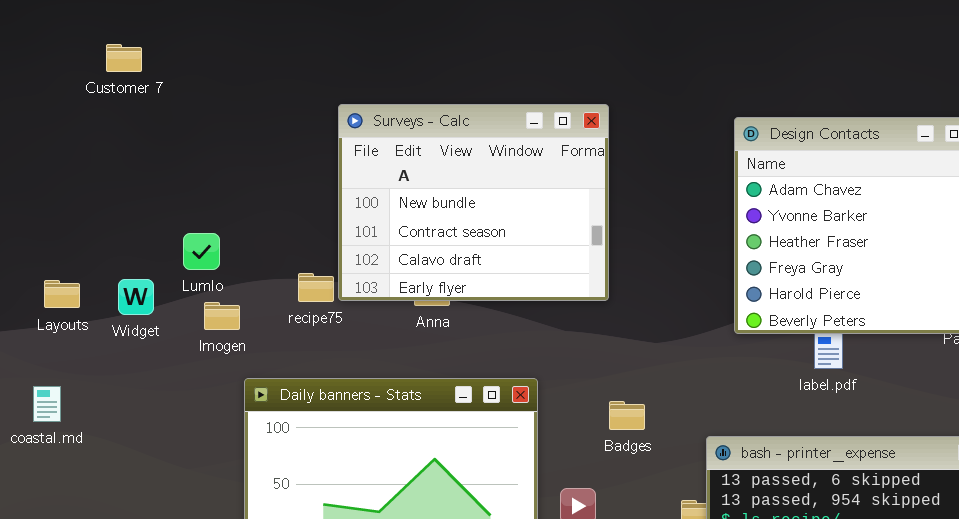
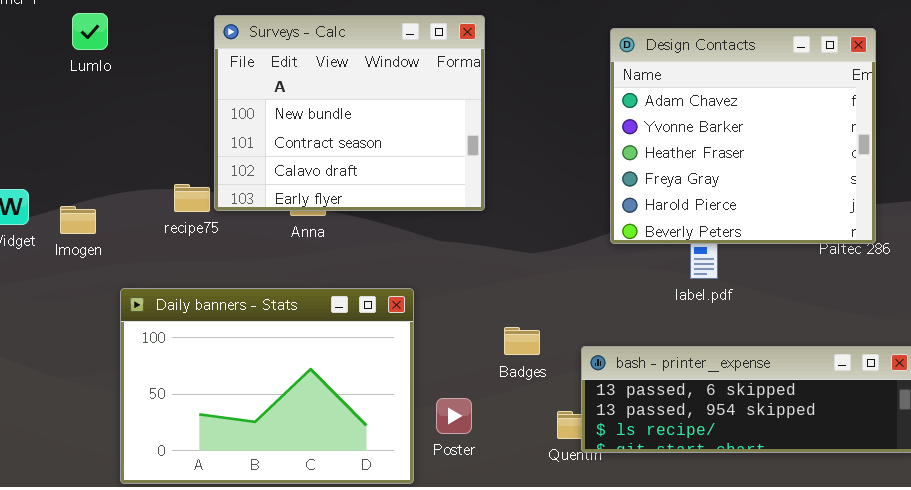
Lumlo: [183,233,220,270] -> [72,13,108,50], moved
Imogen: [204,302,240,330] -> [60,206,96,234], moved
Badges: [609,401,645,430] -> [504,327,540,355], moved

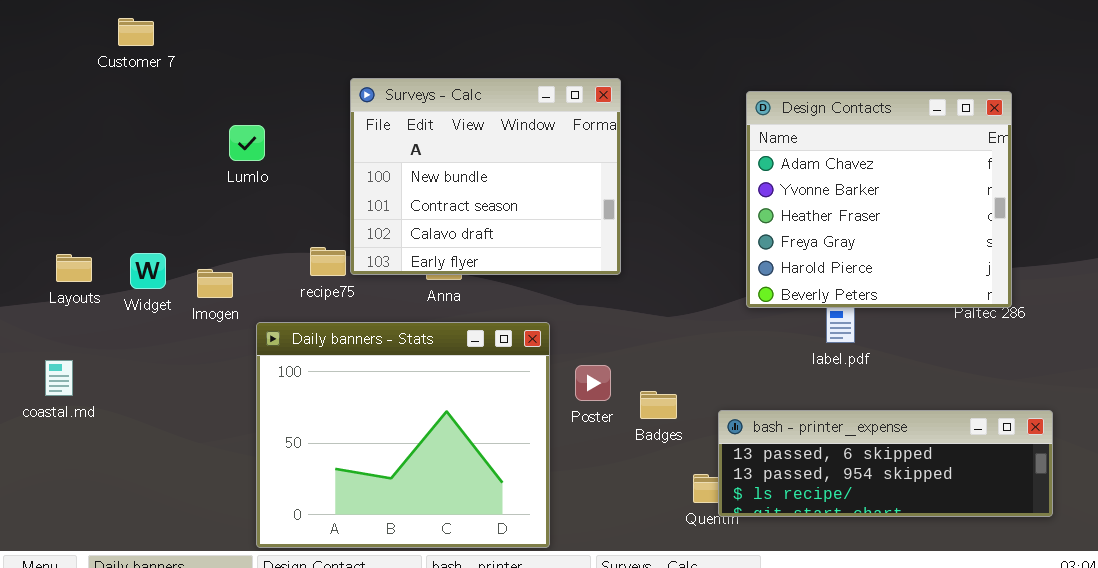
Lumlo: [72,13,108,50] -> [229,125,265,161], moved
Daily banners - Stats: [120,288,414,484] -> [256,322,550,548], resized
Poster: [436,398,472,434] -> [575,365,611,401], moved

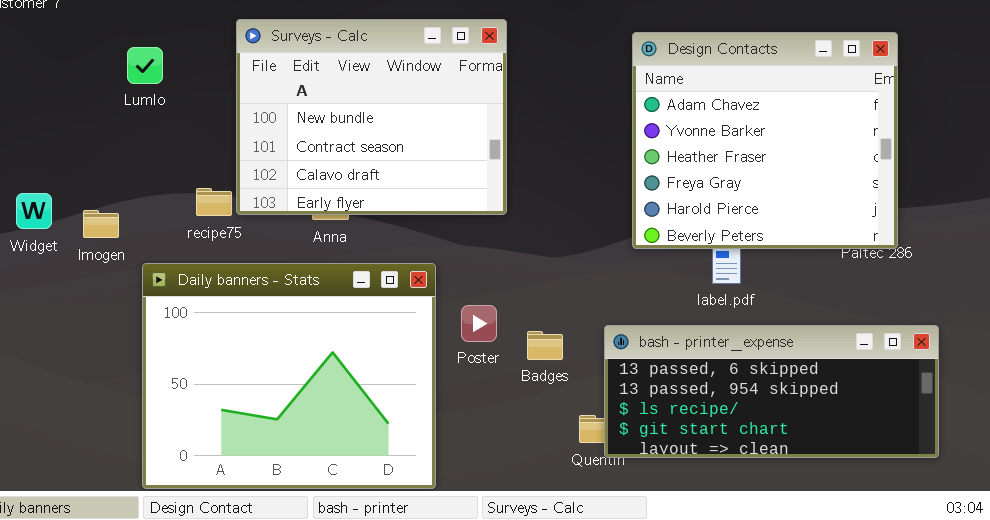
Lumlo: [229,125,265,161] -> [127,47,163,84], moved
bash - printer_expense: [718,410,1053,517] -> [604,325,939,458], resized

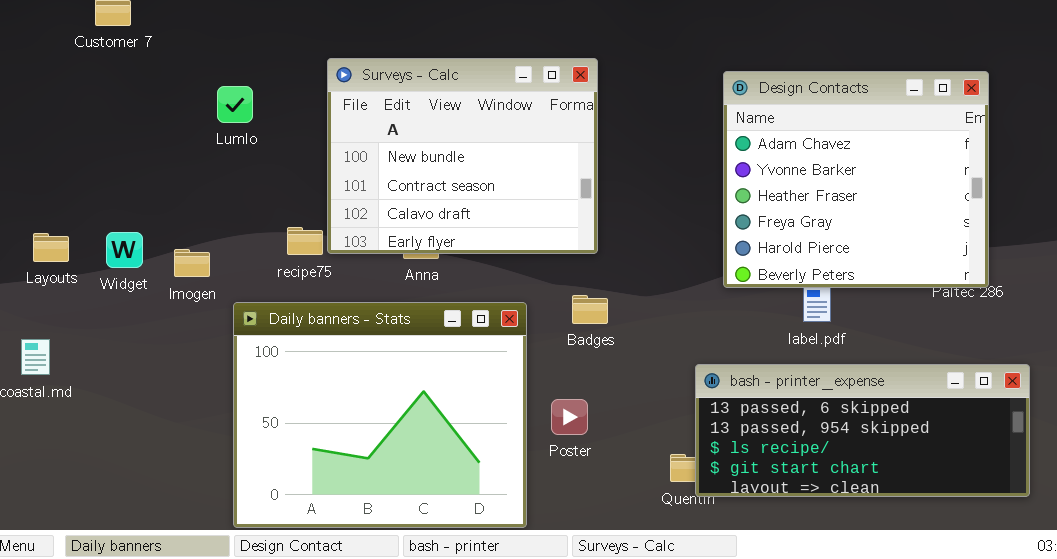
Poster: [461,305,497,342] -> [551,399,588,435], moved
Badges: [527,331,563,360] -> [572,295,608,324], moved

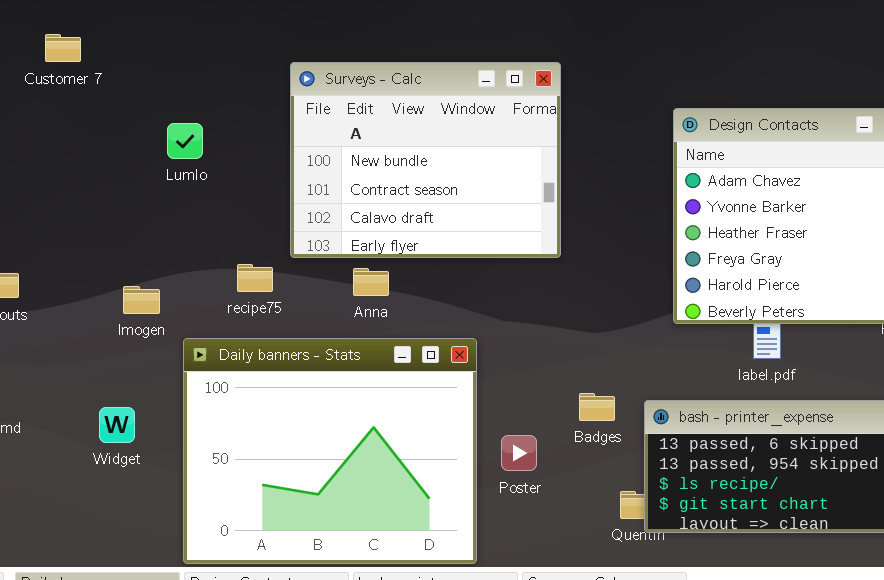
Surveys - Calc: [327,58,598,254] -> [290,62,561,258], moved
Widget: [106,232,143,268] -> [99,407,135,443], moved
Badges: [572,295,608,324] -> [579,393,615,421], moved

